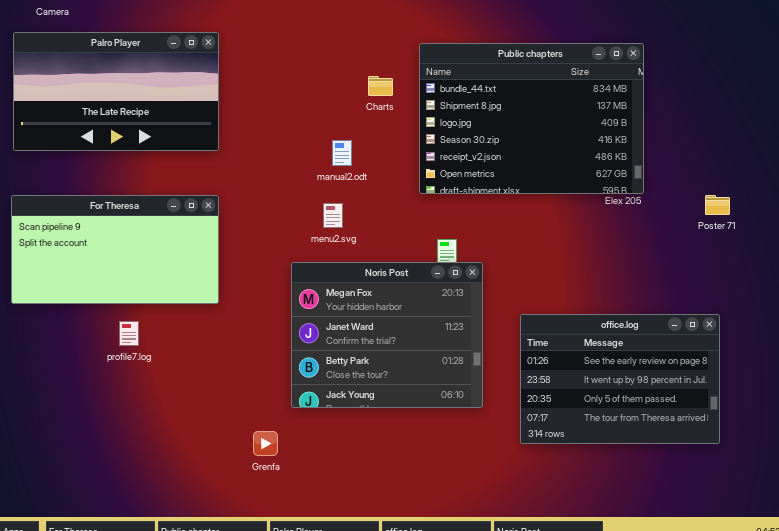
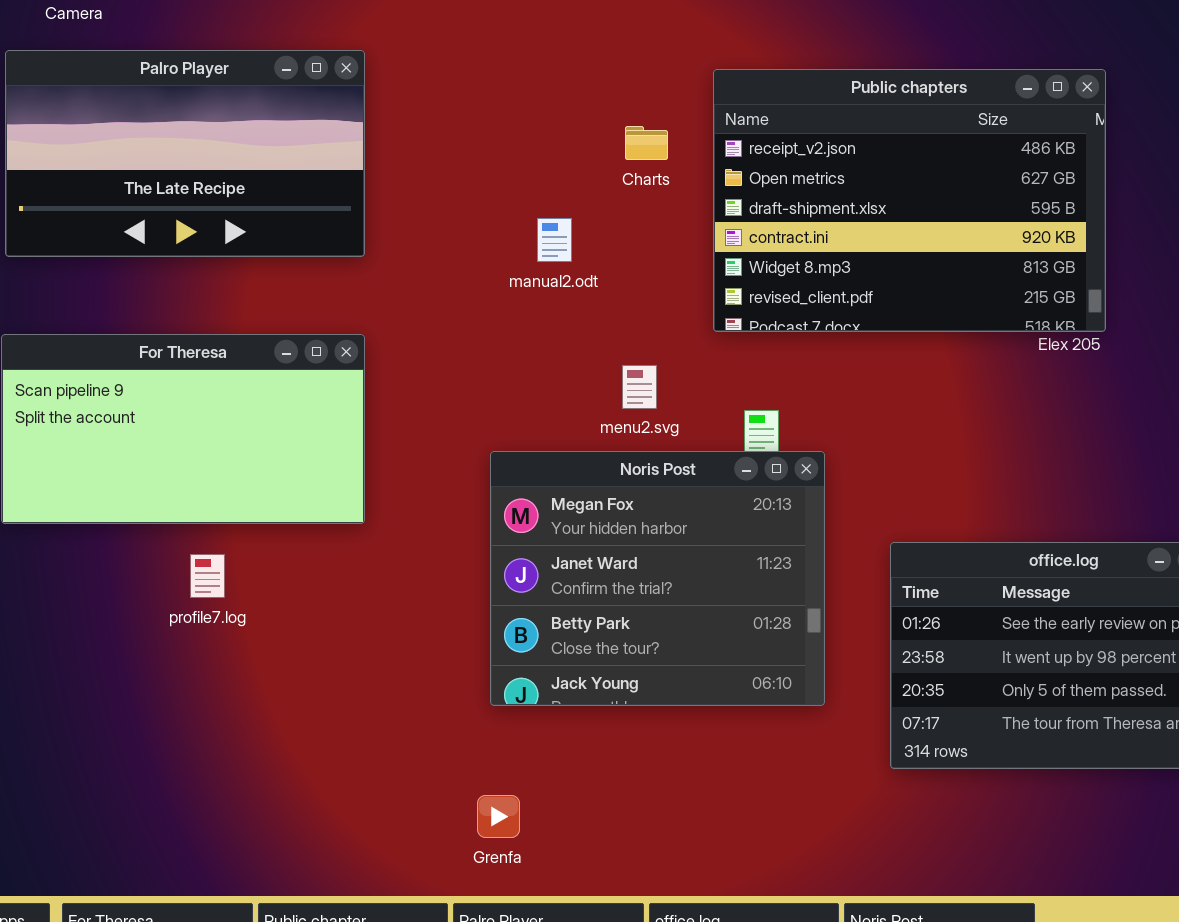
Public chapters: [419,43,644,194] -> [713,69,1106,332], scrolled down 4 rows
manual2.odt: [332,140,352,166] -> [537,218,572,262], moved
menu2.svg: [323,203,343,228] -> [622,365,657,409], moved
Grenfa: [253,431,278,456] -> [477,795,520,838], moved

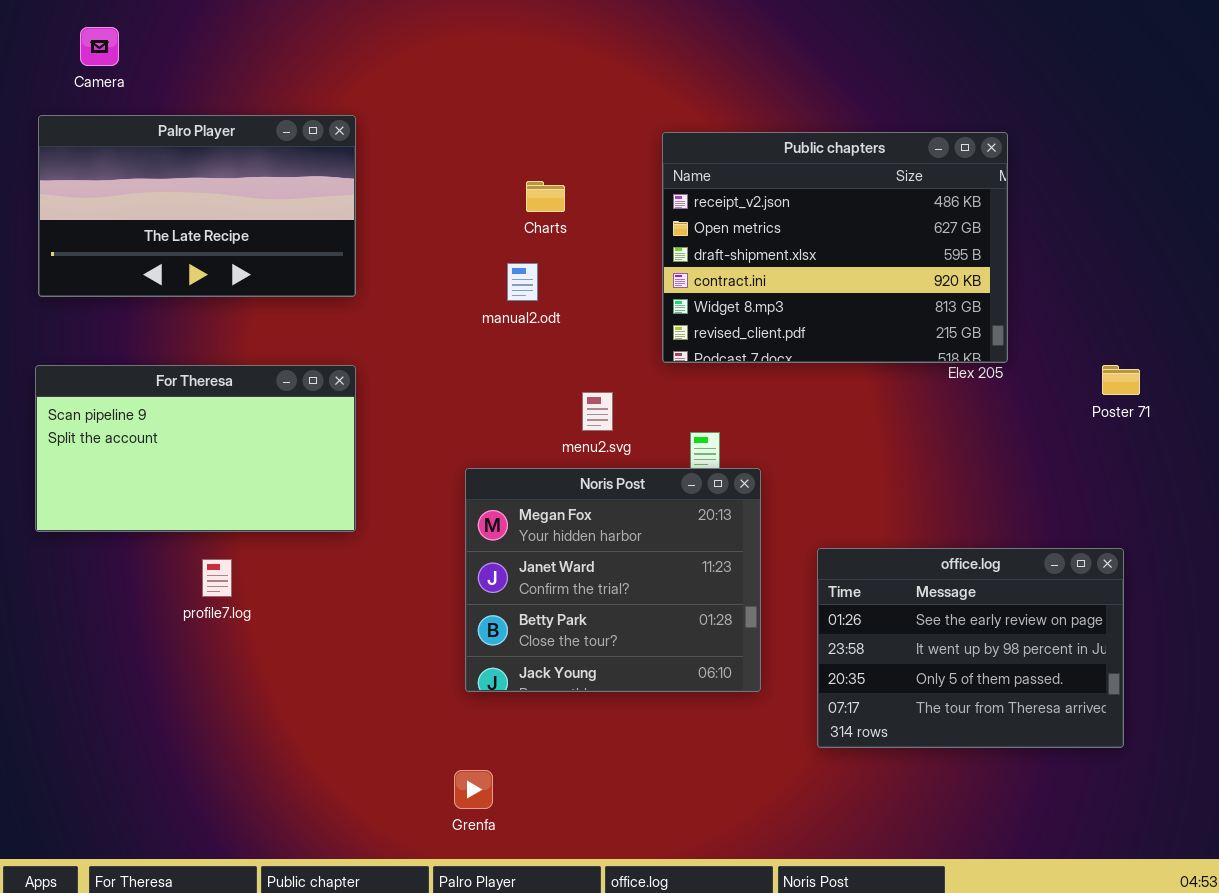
Charts: [625,126,668,160] -> [526,181,565,212], moved

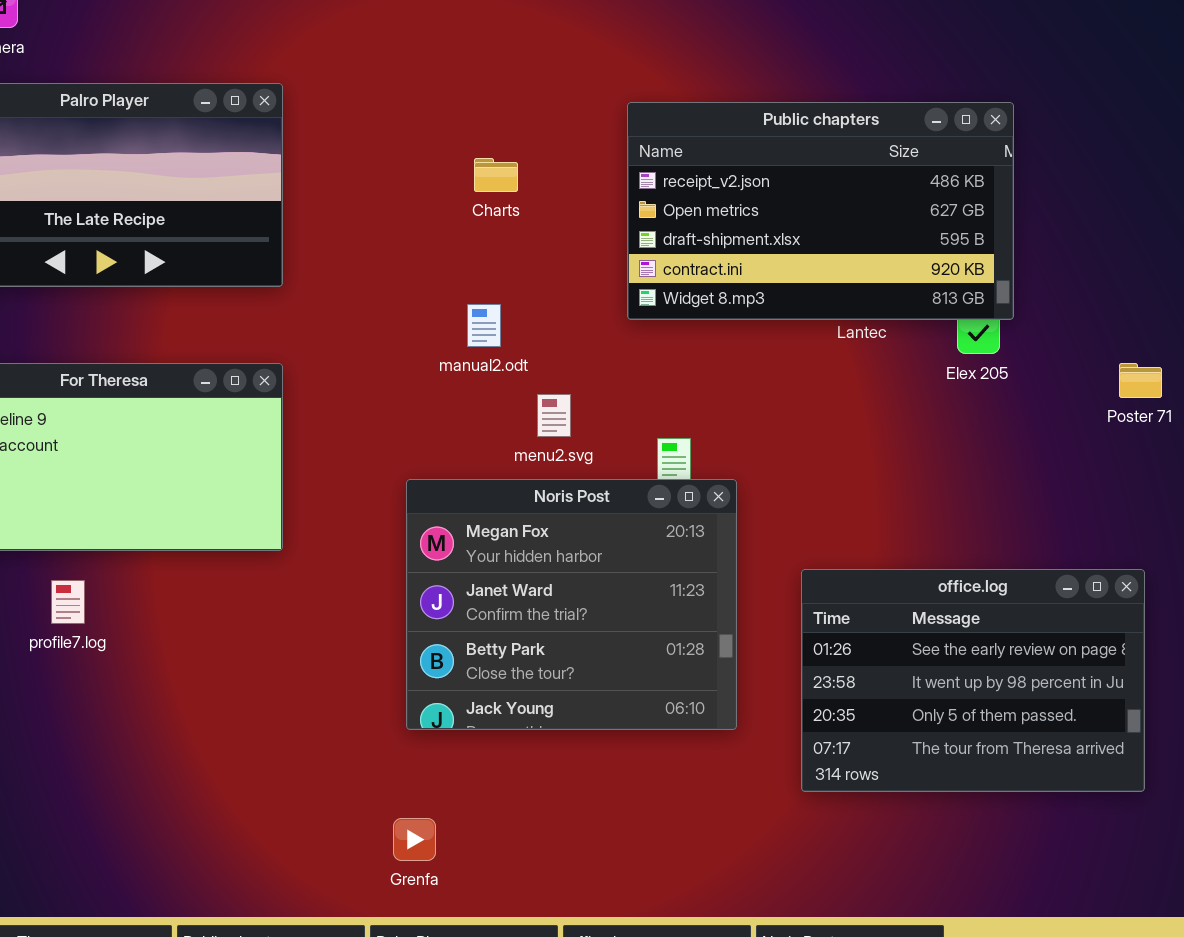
Public chapters: [662,132,1008,363] -> [627,102,1014,320], resized
manual2.odt: [507,263,538,301] -> [467,304,501,347], moved
profile7.log: [202,559,232,597] -> [51,580,85,624], moved

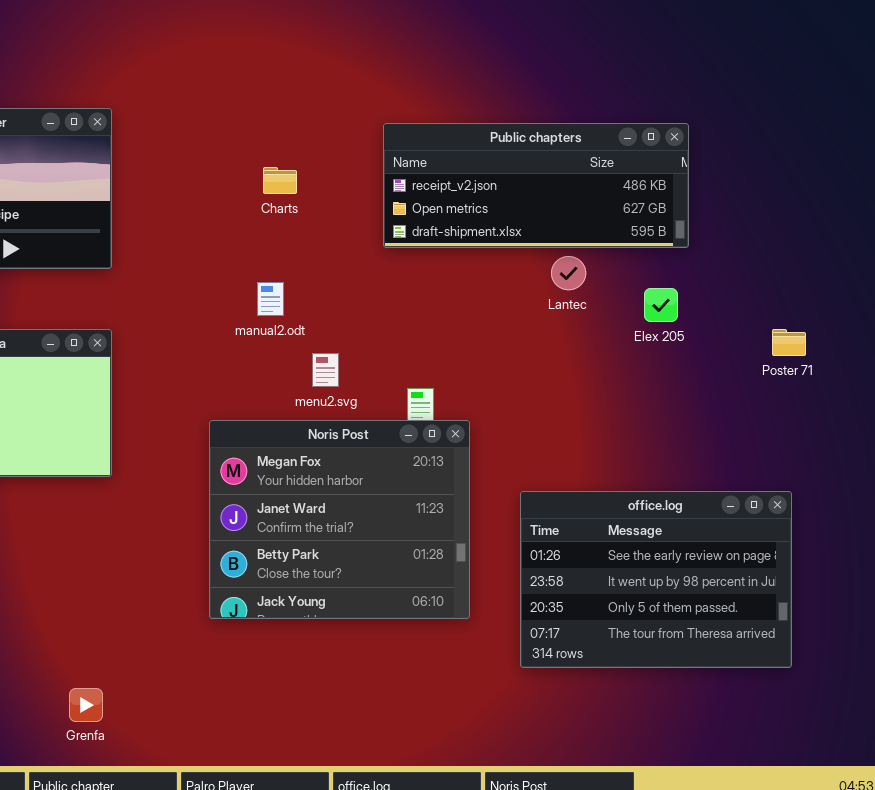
Public chapters: [627,102,1014,320] -> [383,123,689,248], resized
Grenfa: [393,818,436,861] -> [69,688,103,722], moved

